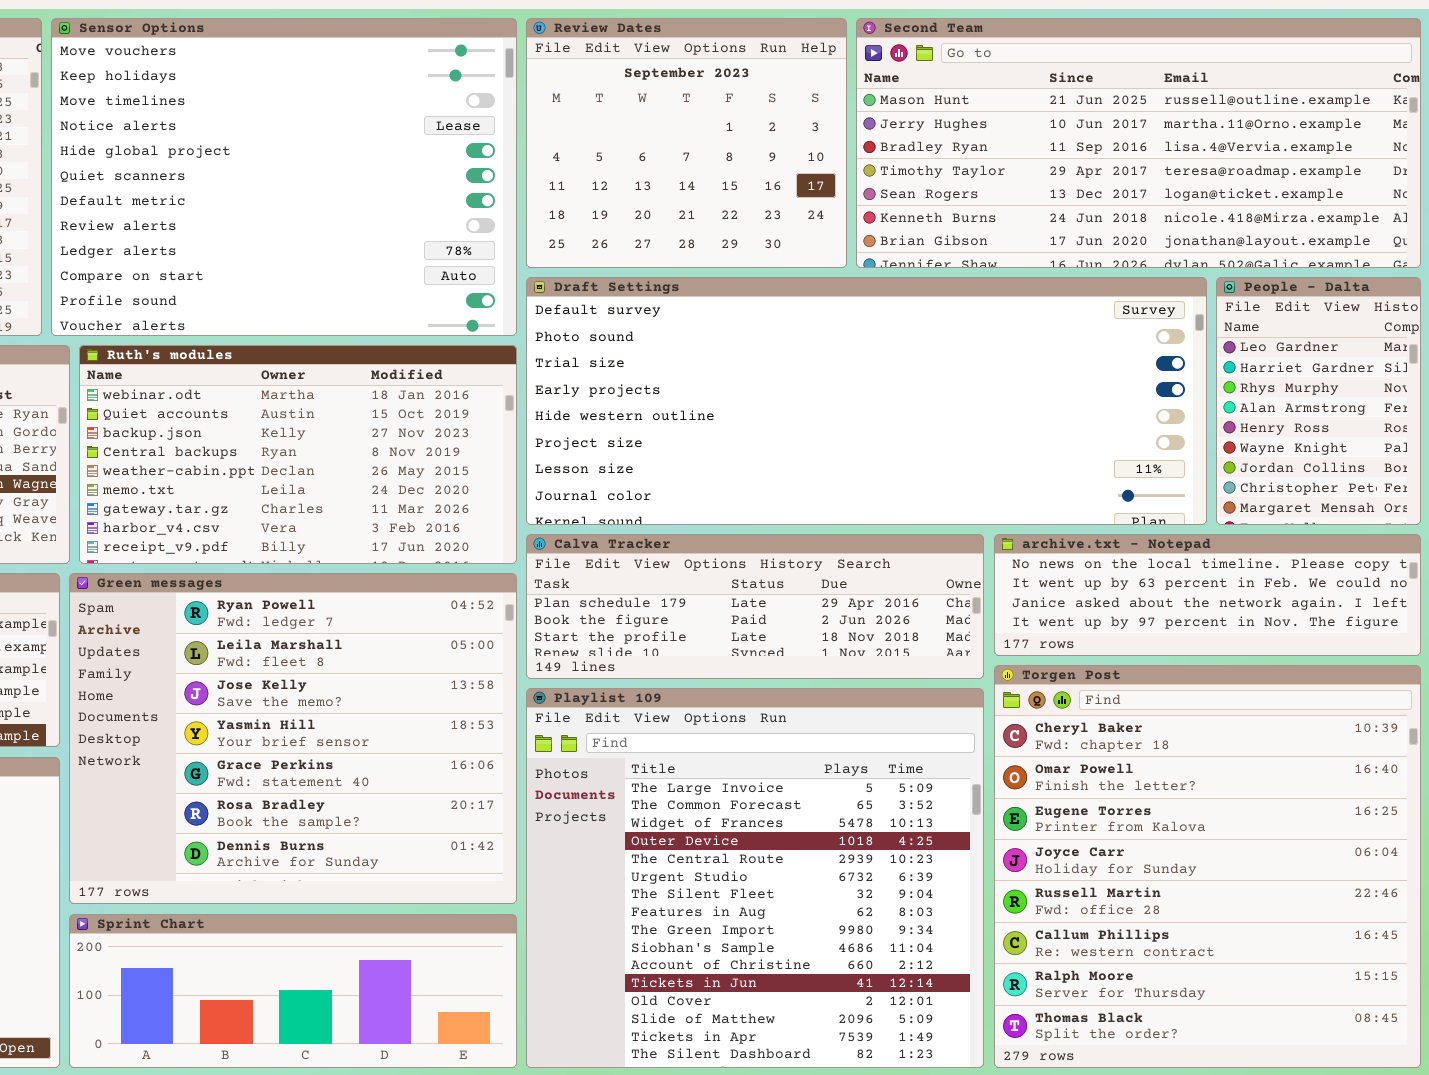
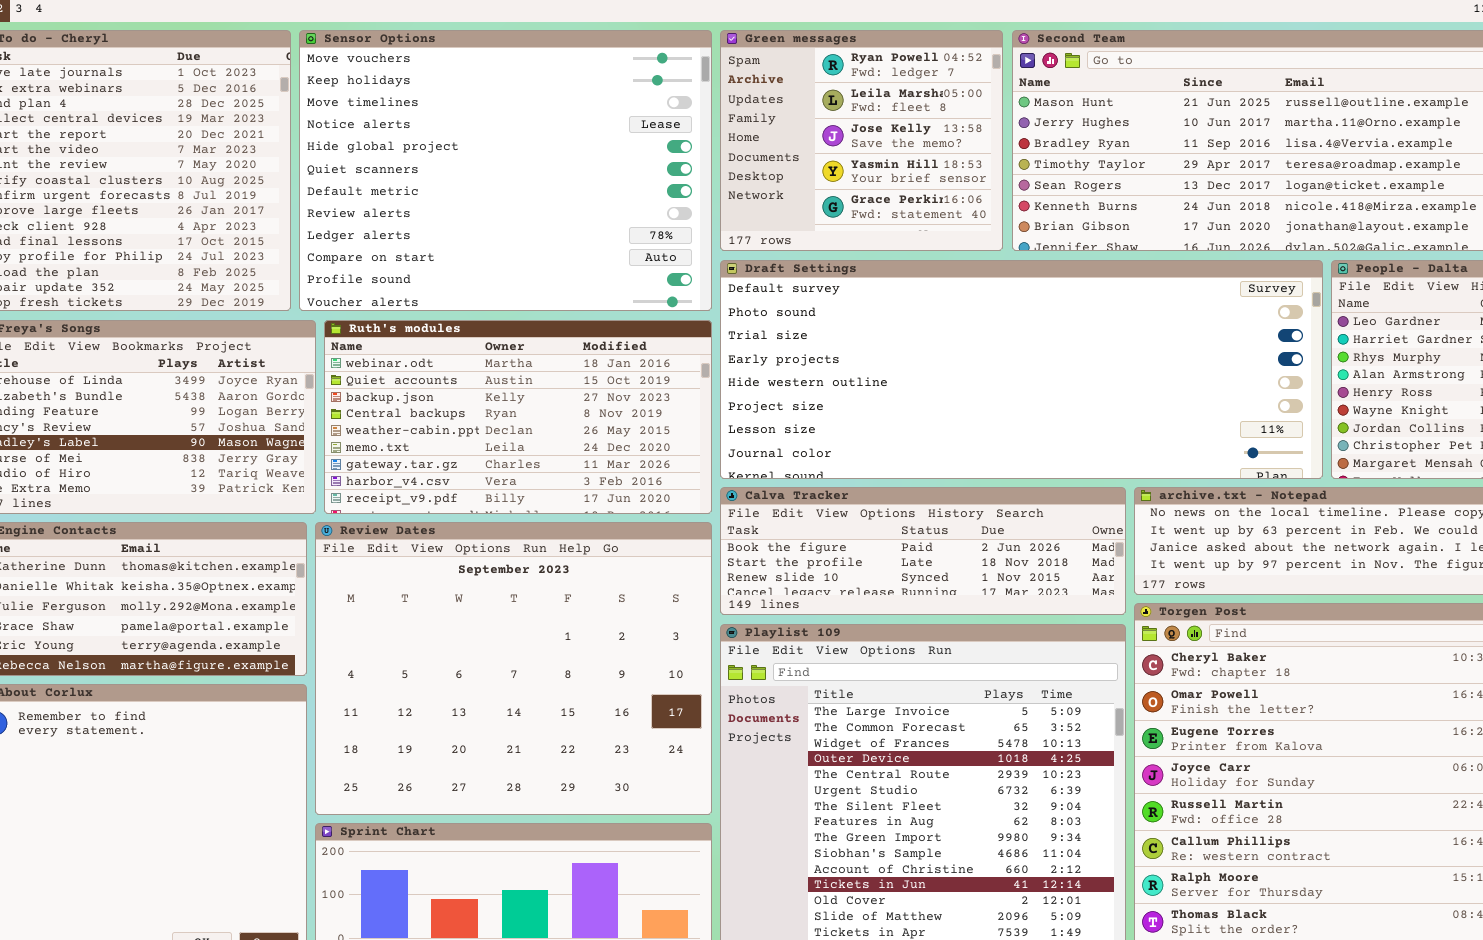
Review Dates: [526,18,847,268] -> [315,522,712,815], moved, resized
Calva Tracker: [526,534,984,679] -> [720,487,1126,615], scrolled down 1 row
Green messages: [69,573,517,904] -> [720,30,1003,251], moved, resized

